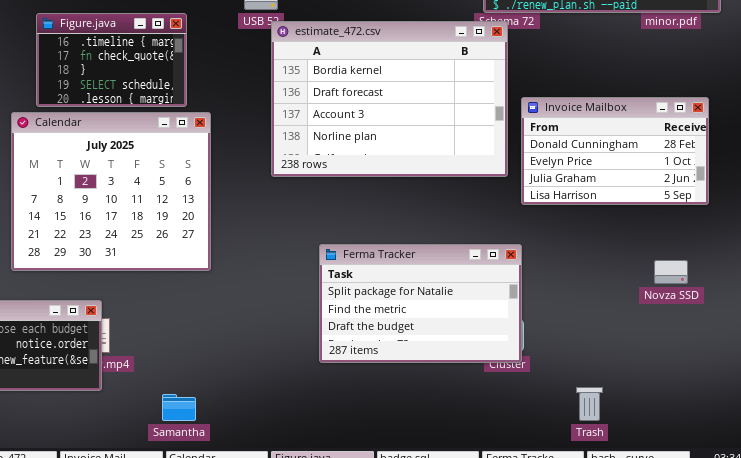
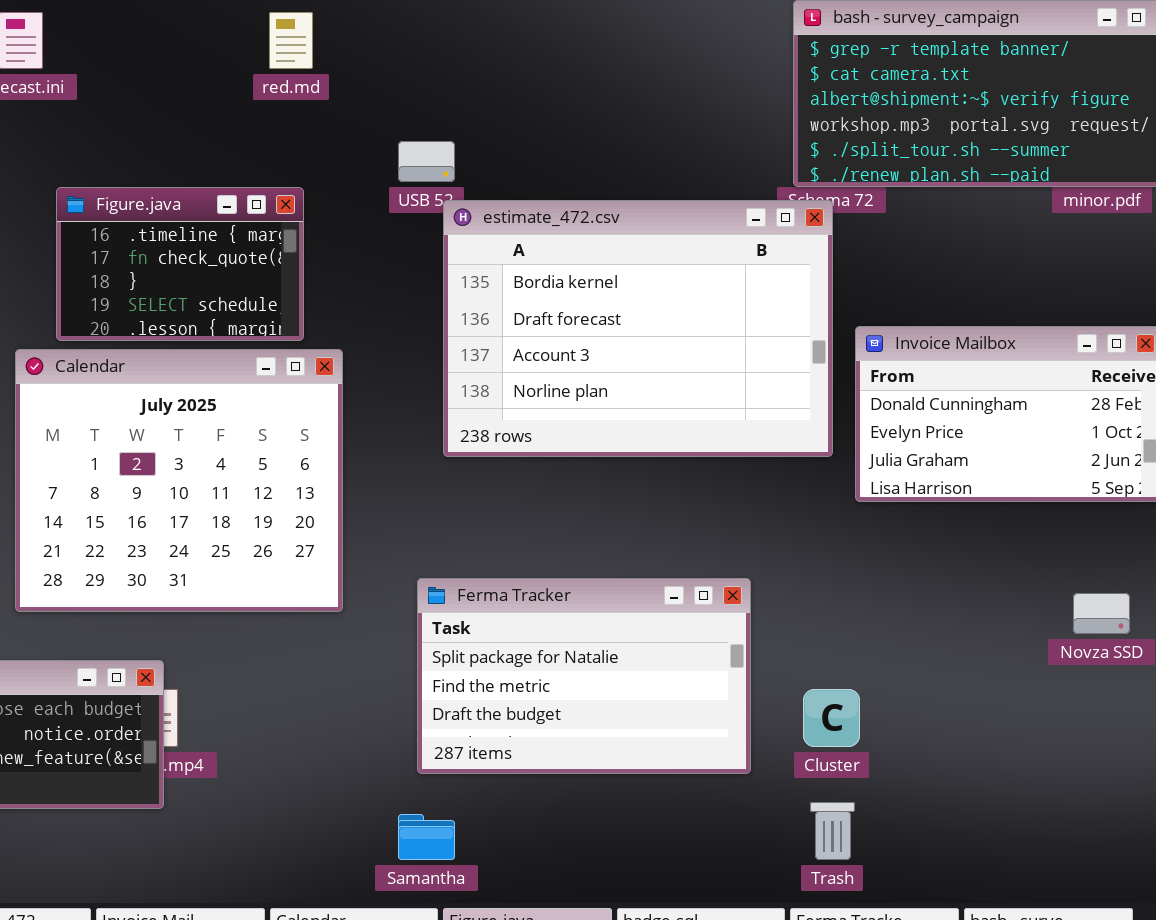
Ferma Tracker: [319,244,522,363] -> [417,578,751,774], moved
Trash: [576,387,603,421] -> [810,802,855,860], moved
Samantha: [162,394,196,421] -> [398,814,455,860], moved

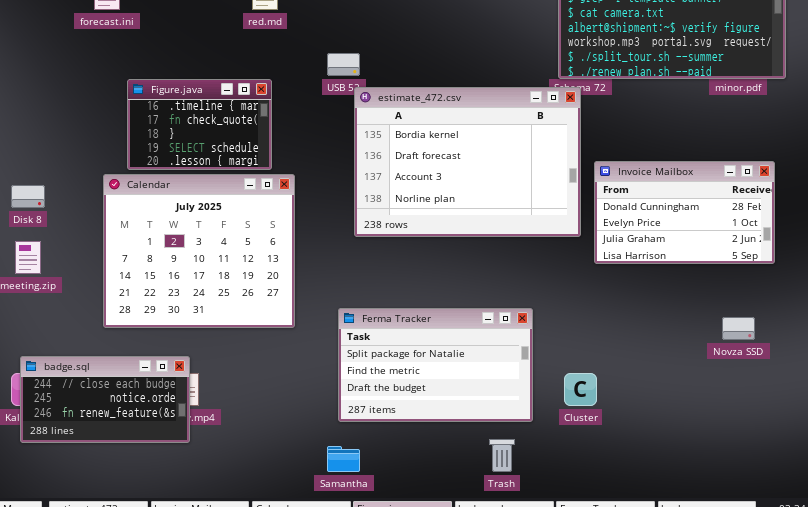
Trash: [810,802,855,860] -> [489,439,515,472], moved

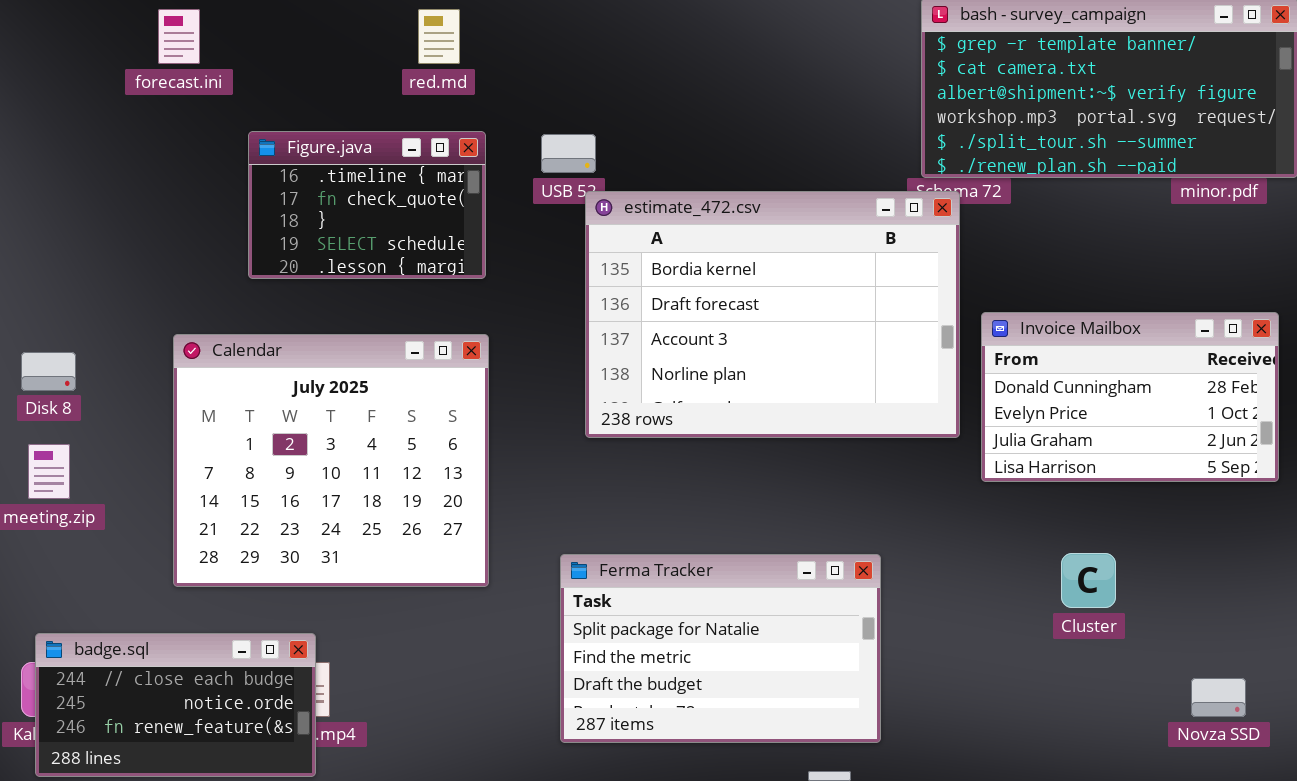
Figure.java: [127,79,272,170] -> [248,131,486,279], moved
Novza SSD: [722,317,755,340] -> [1191,678,1246,717], moved
Cluster: [564,373,597,406] -> [1061,553,1116,608], moved

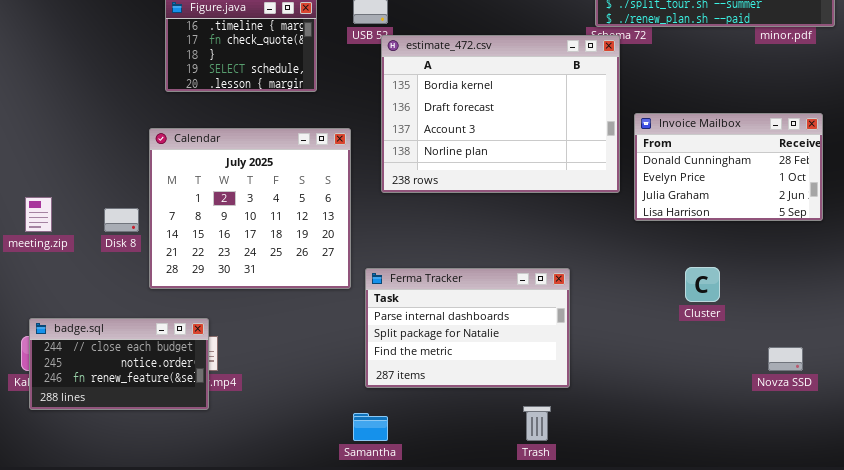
Calendar: [173,334,489,587] -> [149,128,351,289], moved
Disk 8: [21,352,76,391] -> [104,208,139,232], moved
Ferma Tracker: [560,554,881,743] -> [365,268,570,388], scrolled up 1 row

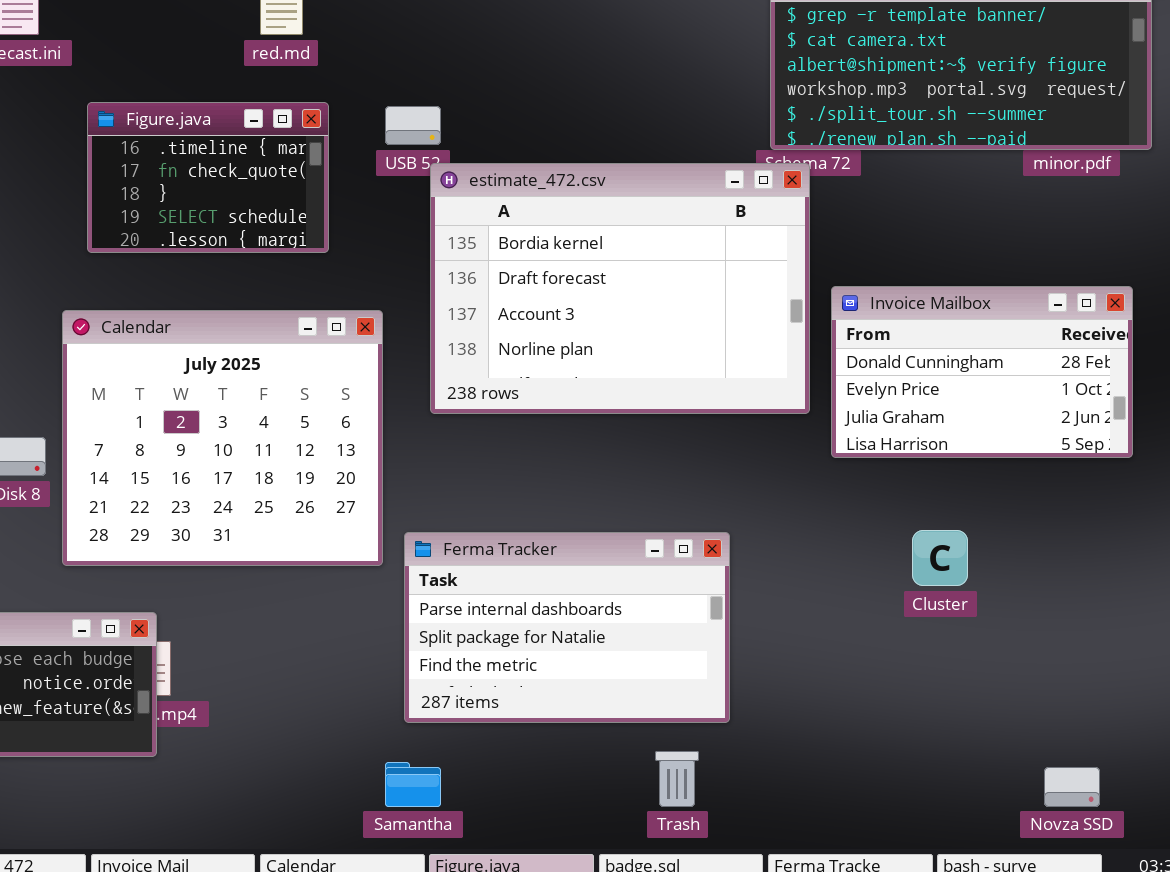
Novza SSD: [768,347,803,371] -> [1044,767,1100,807], moved

